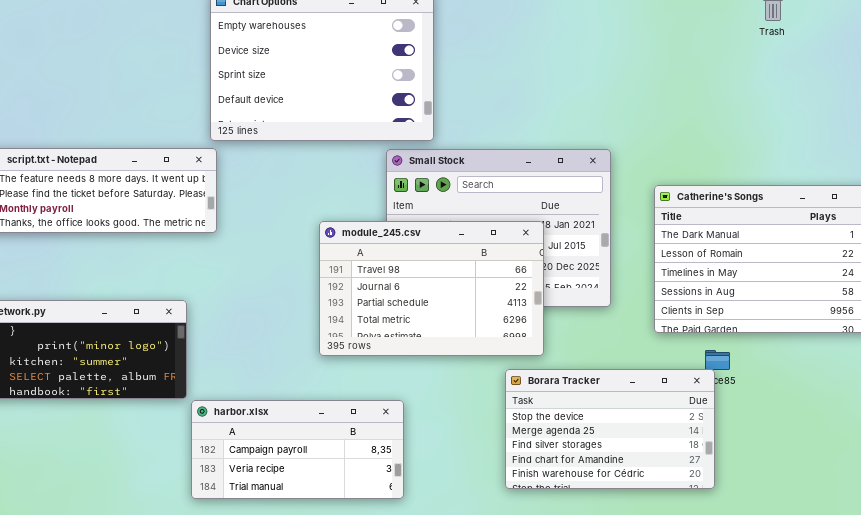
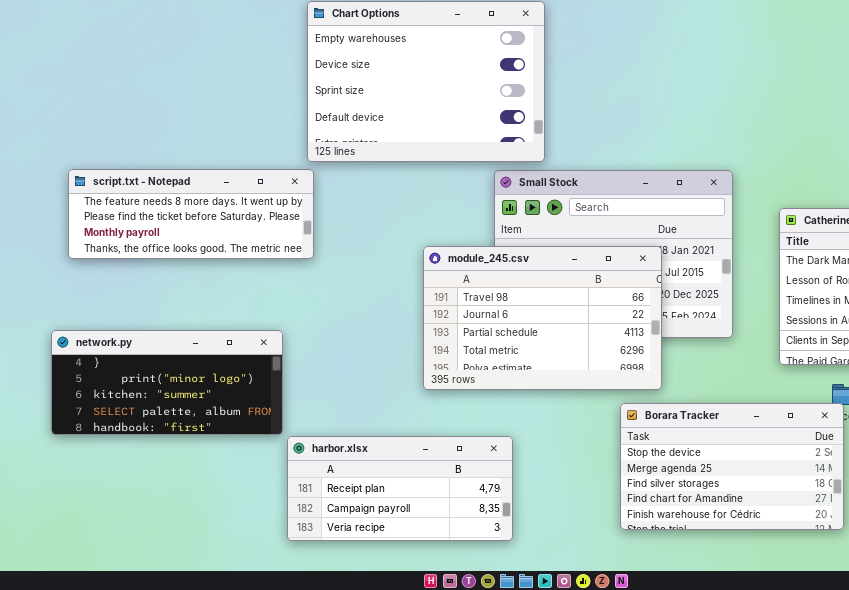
harbor.xlsx: [191,400,404,499] -> [287,436,513,541], scrolled up 1 row

